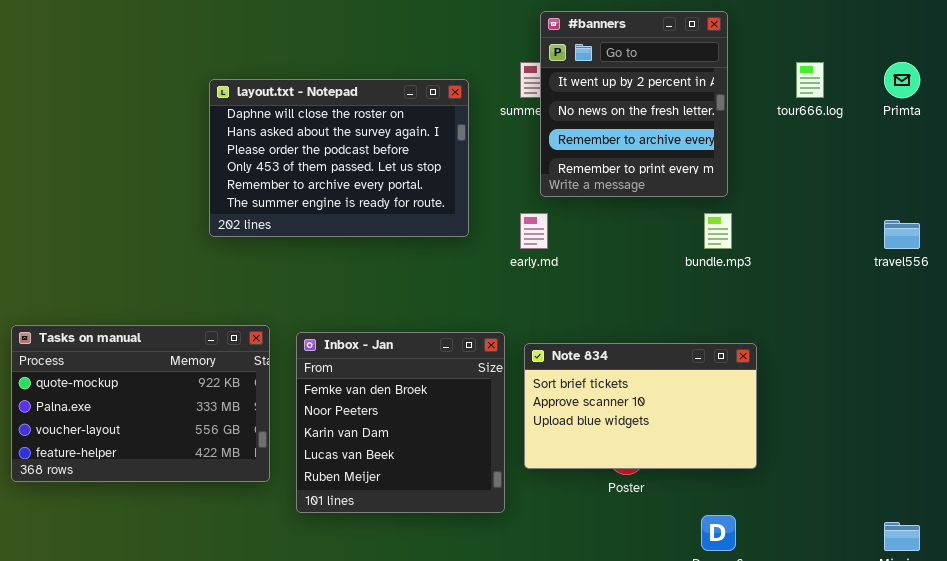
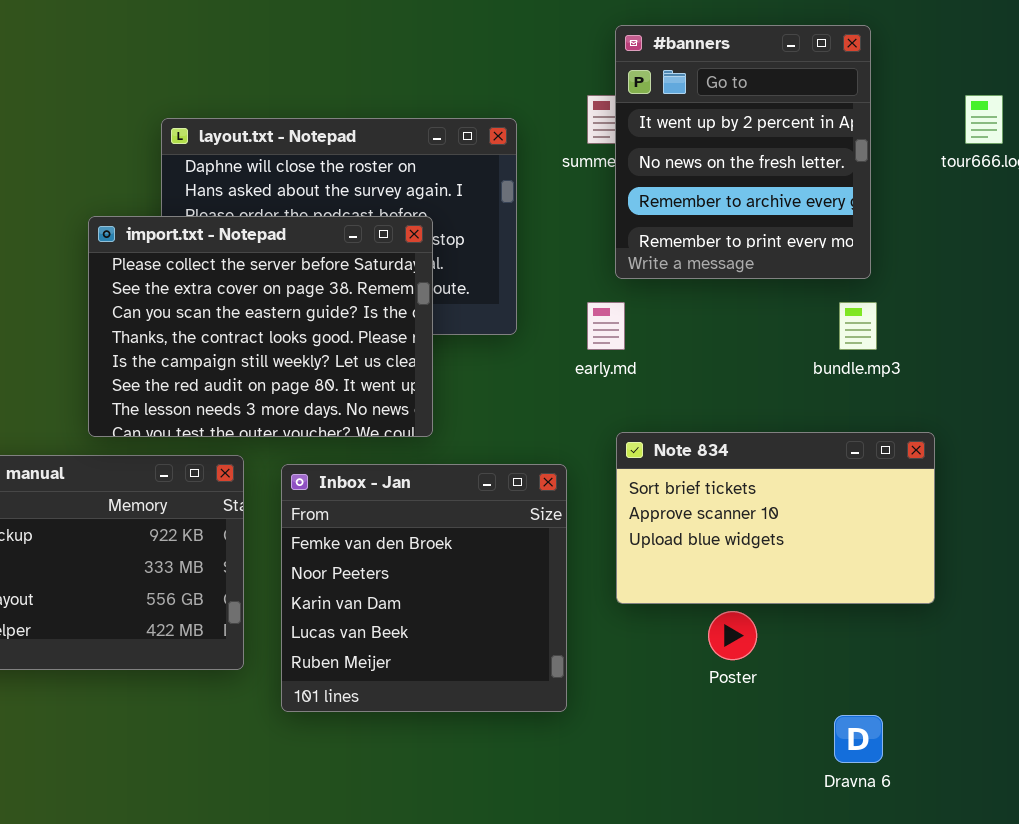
import.txt - Notepad: none -> [88,216,433,437], opened
Note 834: [524,343,757,469] -> [616,432,935,604], moved

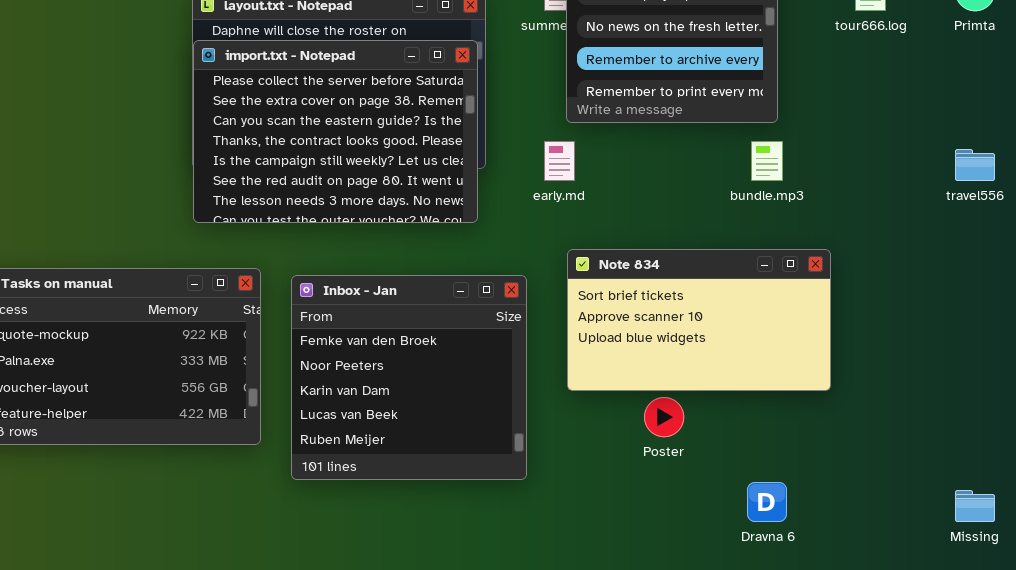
import.txt - Notepad: [88,216,433,437] -> [193,40,478,223], moved

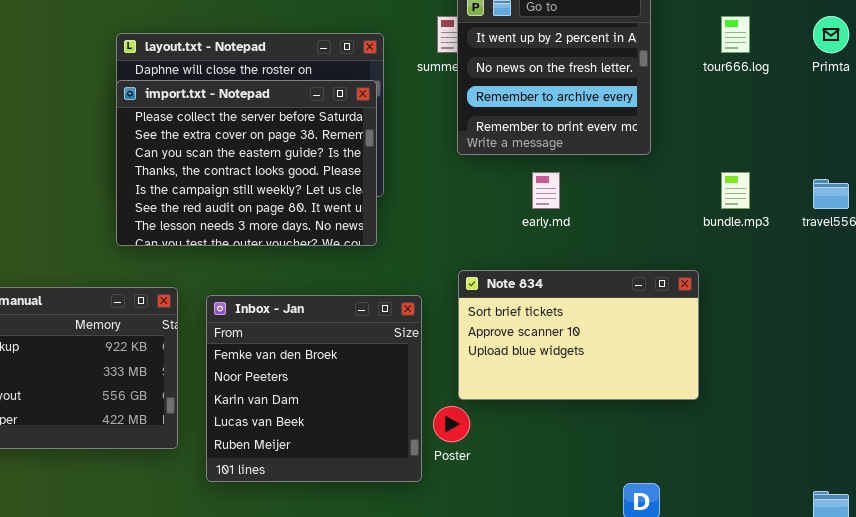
early.md: [544,141,575,181] -> [532,172,560,209], moved
bundle.mp3: [751,141,783,181] -> [721,172,750,209], moved
Poster: [644,397,684,437] -> [433,406,470,442], moved

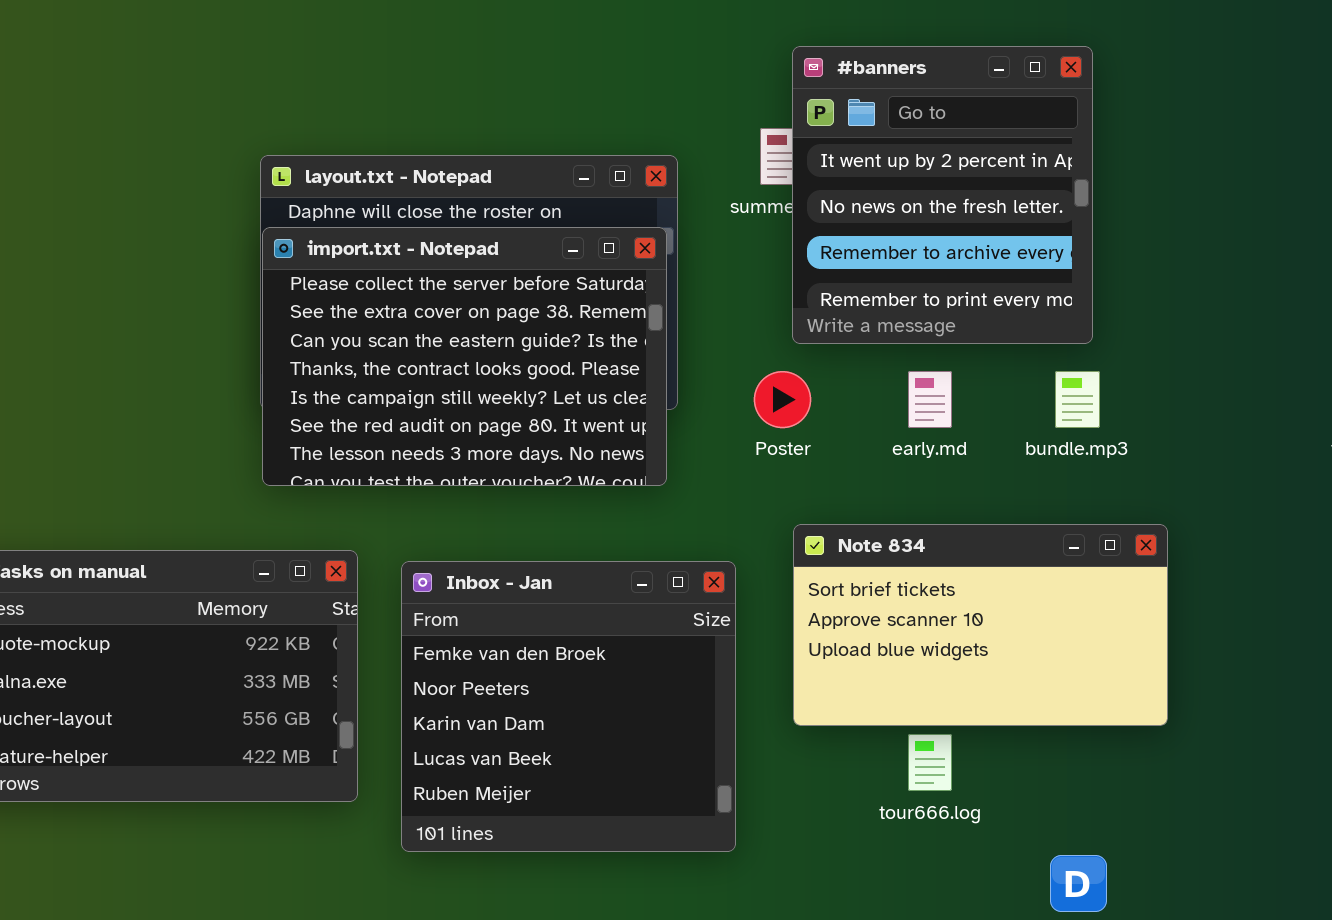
tour666.log: [721,16,750,53] -> [908,734,952,791], moved
bundle.mp3: [721,172,750,209] -> [1055,371,1100,428], moved
Poster: [433,406,470,442] -> [754,371,811,428], moved

